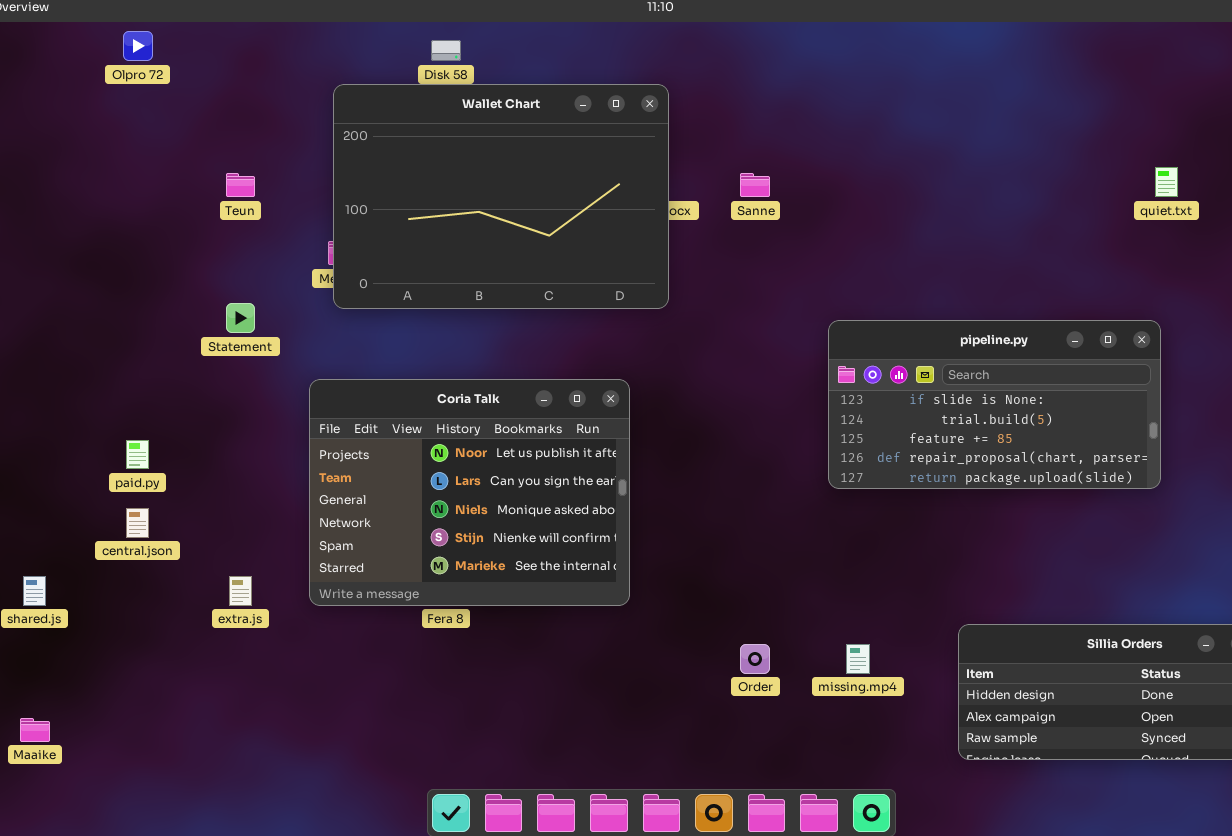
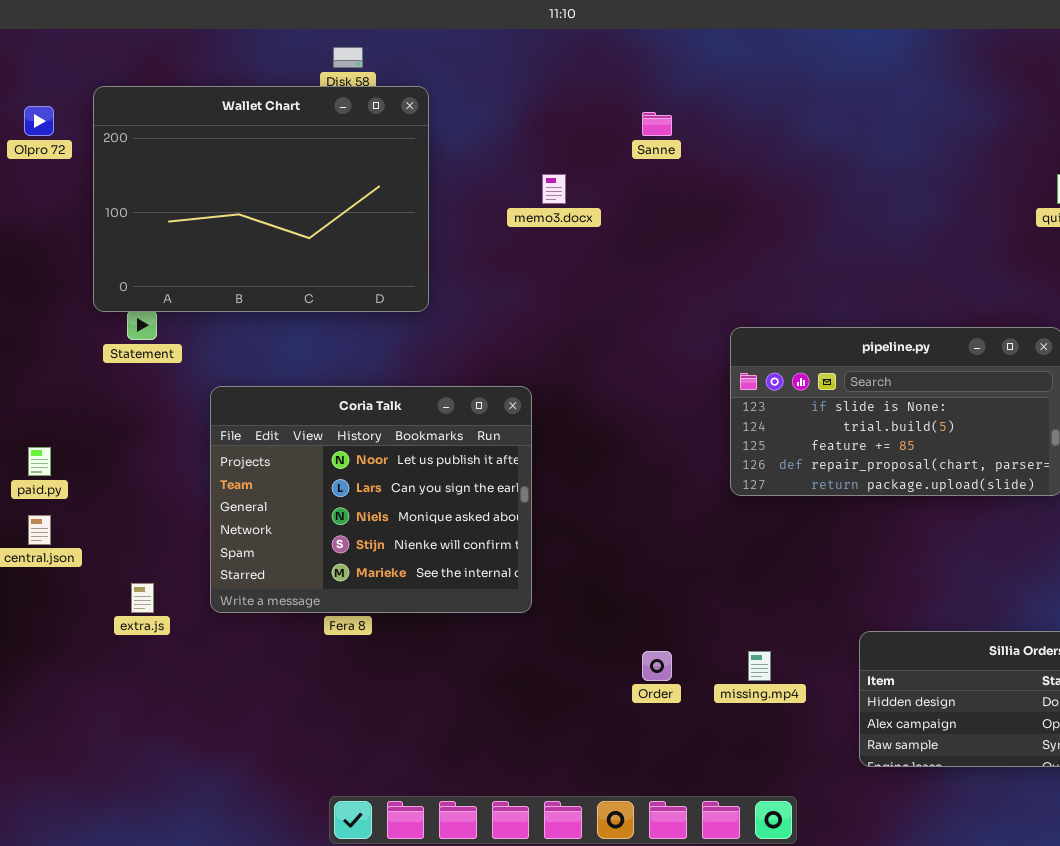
Olpro 72: [123,31,153,61] -> [24,106,54,136], moved
Wallet Chart: [333,84,669,309] -> [93,86,429,312], moved
Sanne: [740,173,770,197] -> [642,112,672,136], moved

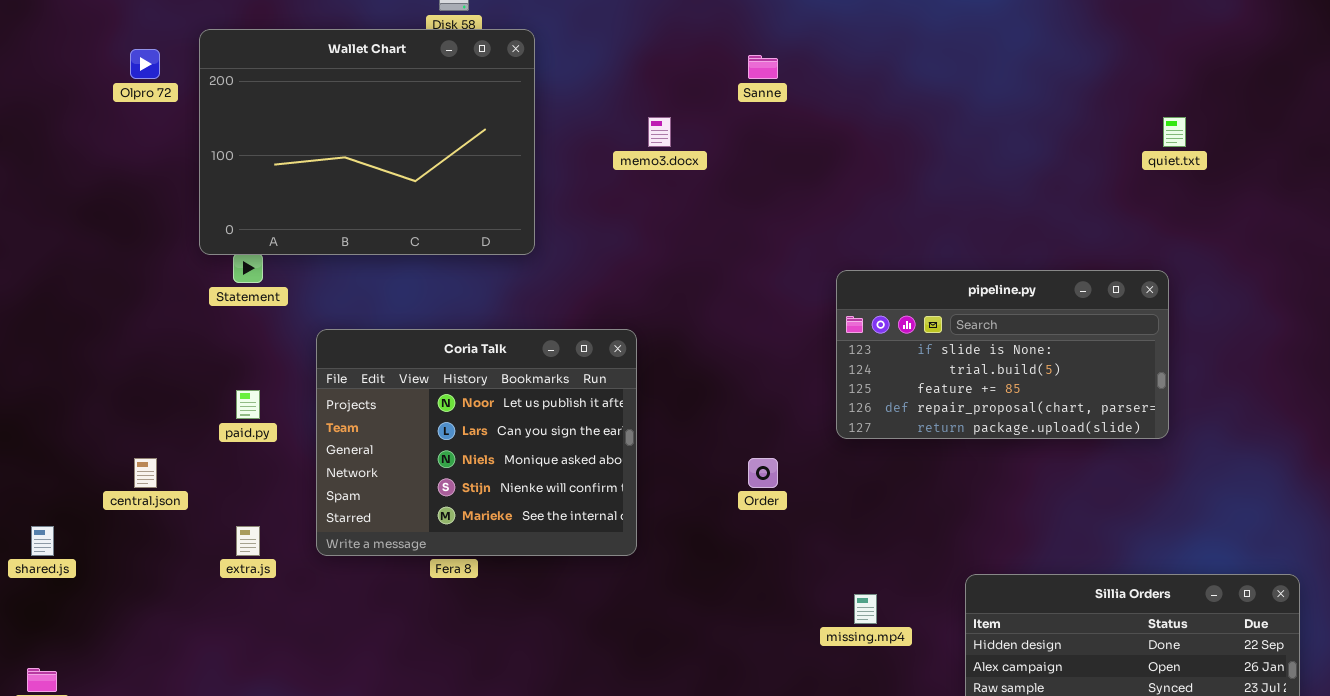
paid.py: [28,447,51,476] -> [236,390,260,419], moved
Order: [642,651,672,681] -> [748,458,778,488], moved

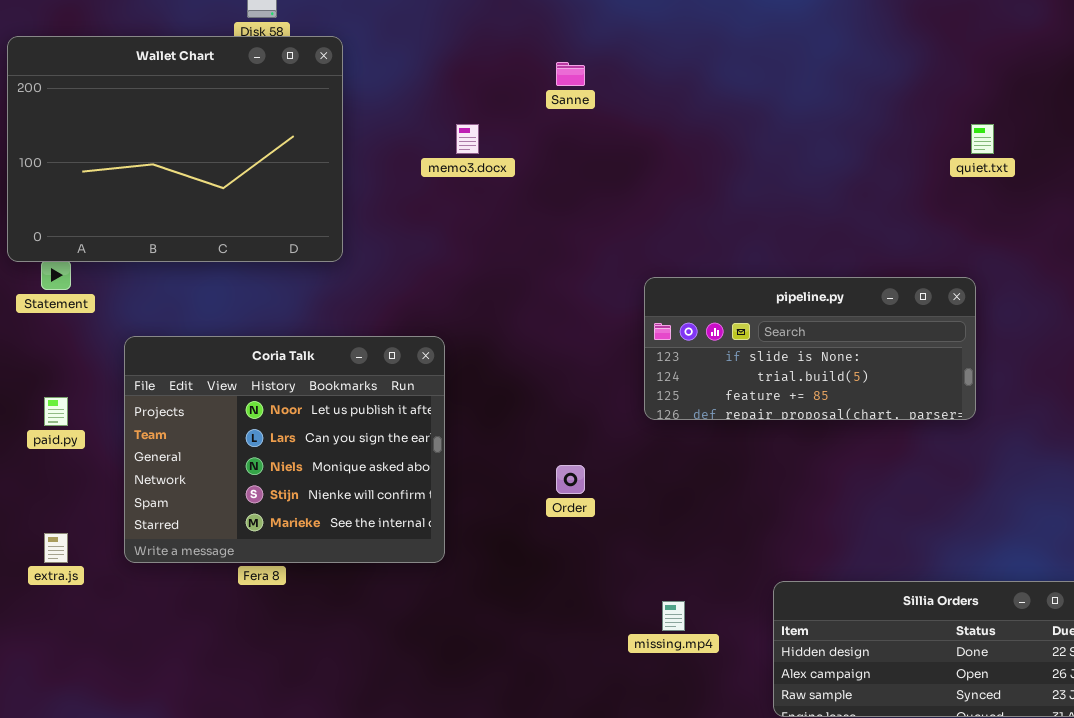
pipeline.py: [836,270,1169,439] -> [644,277,976,420], resized

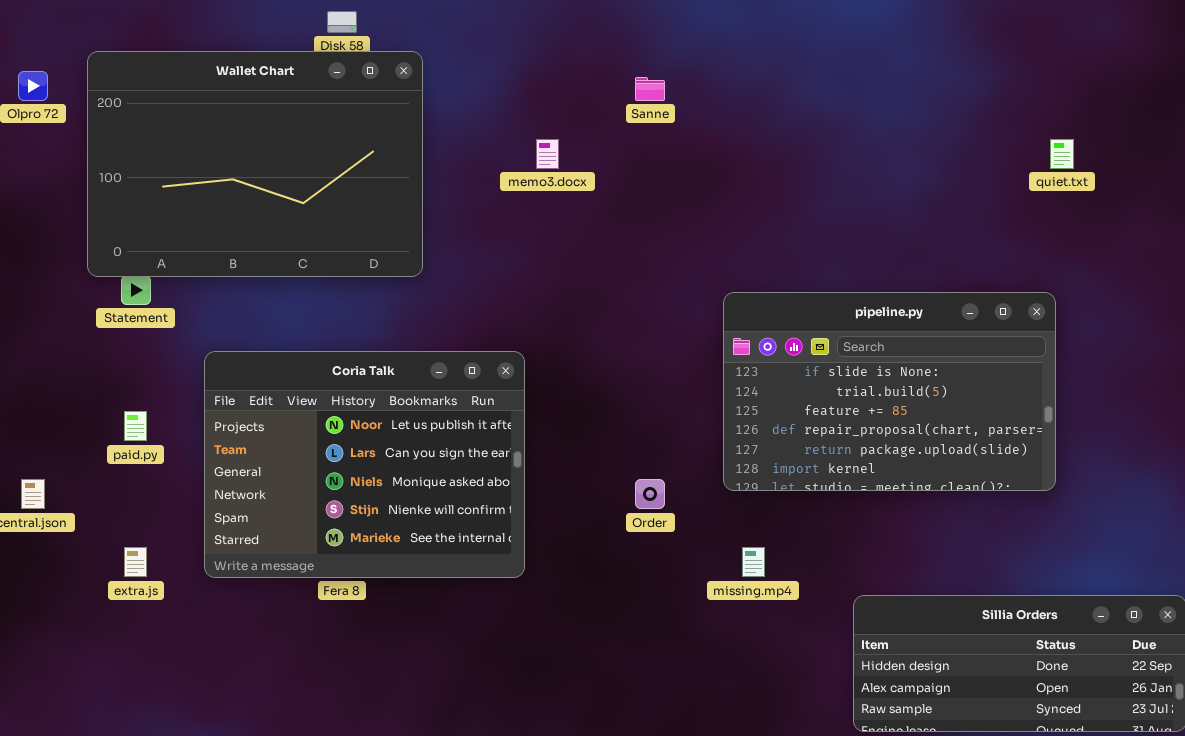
pipeline.py: [644,277,976,420] -> [723,292,1056,491], resized
missing.mp4: [662,601,685,631] -> [742,547,765,577], moved

